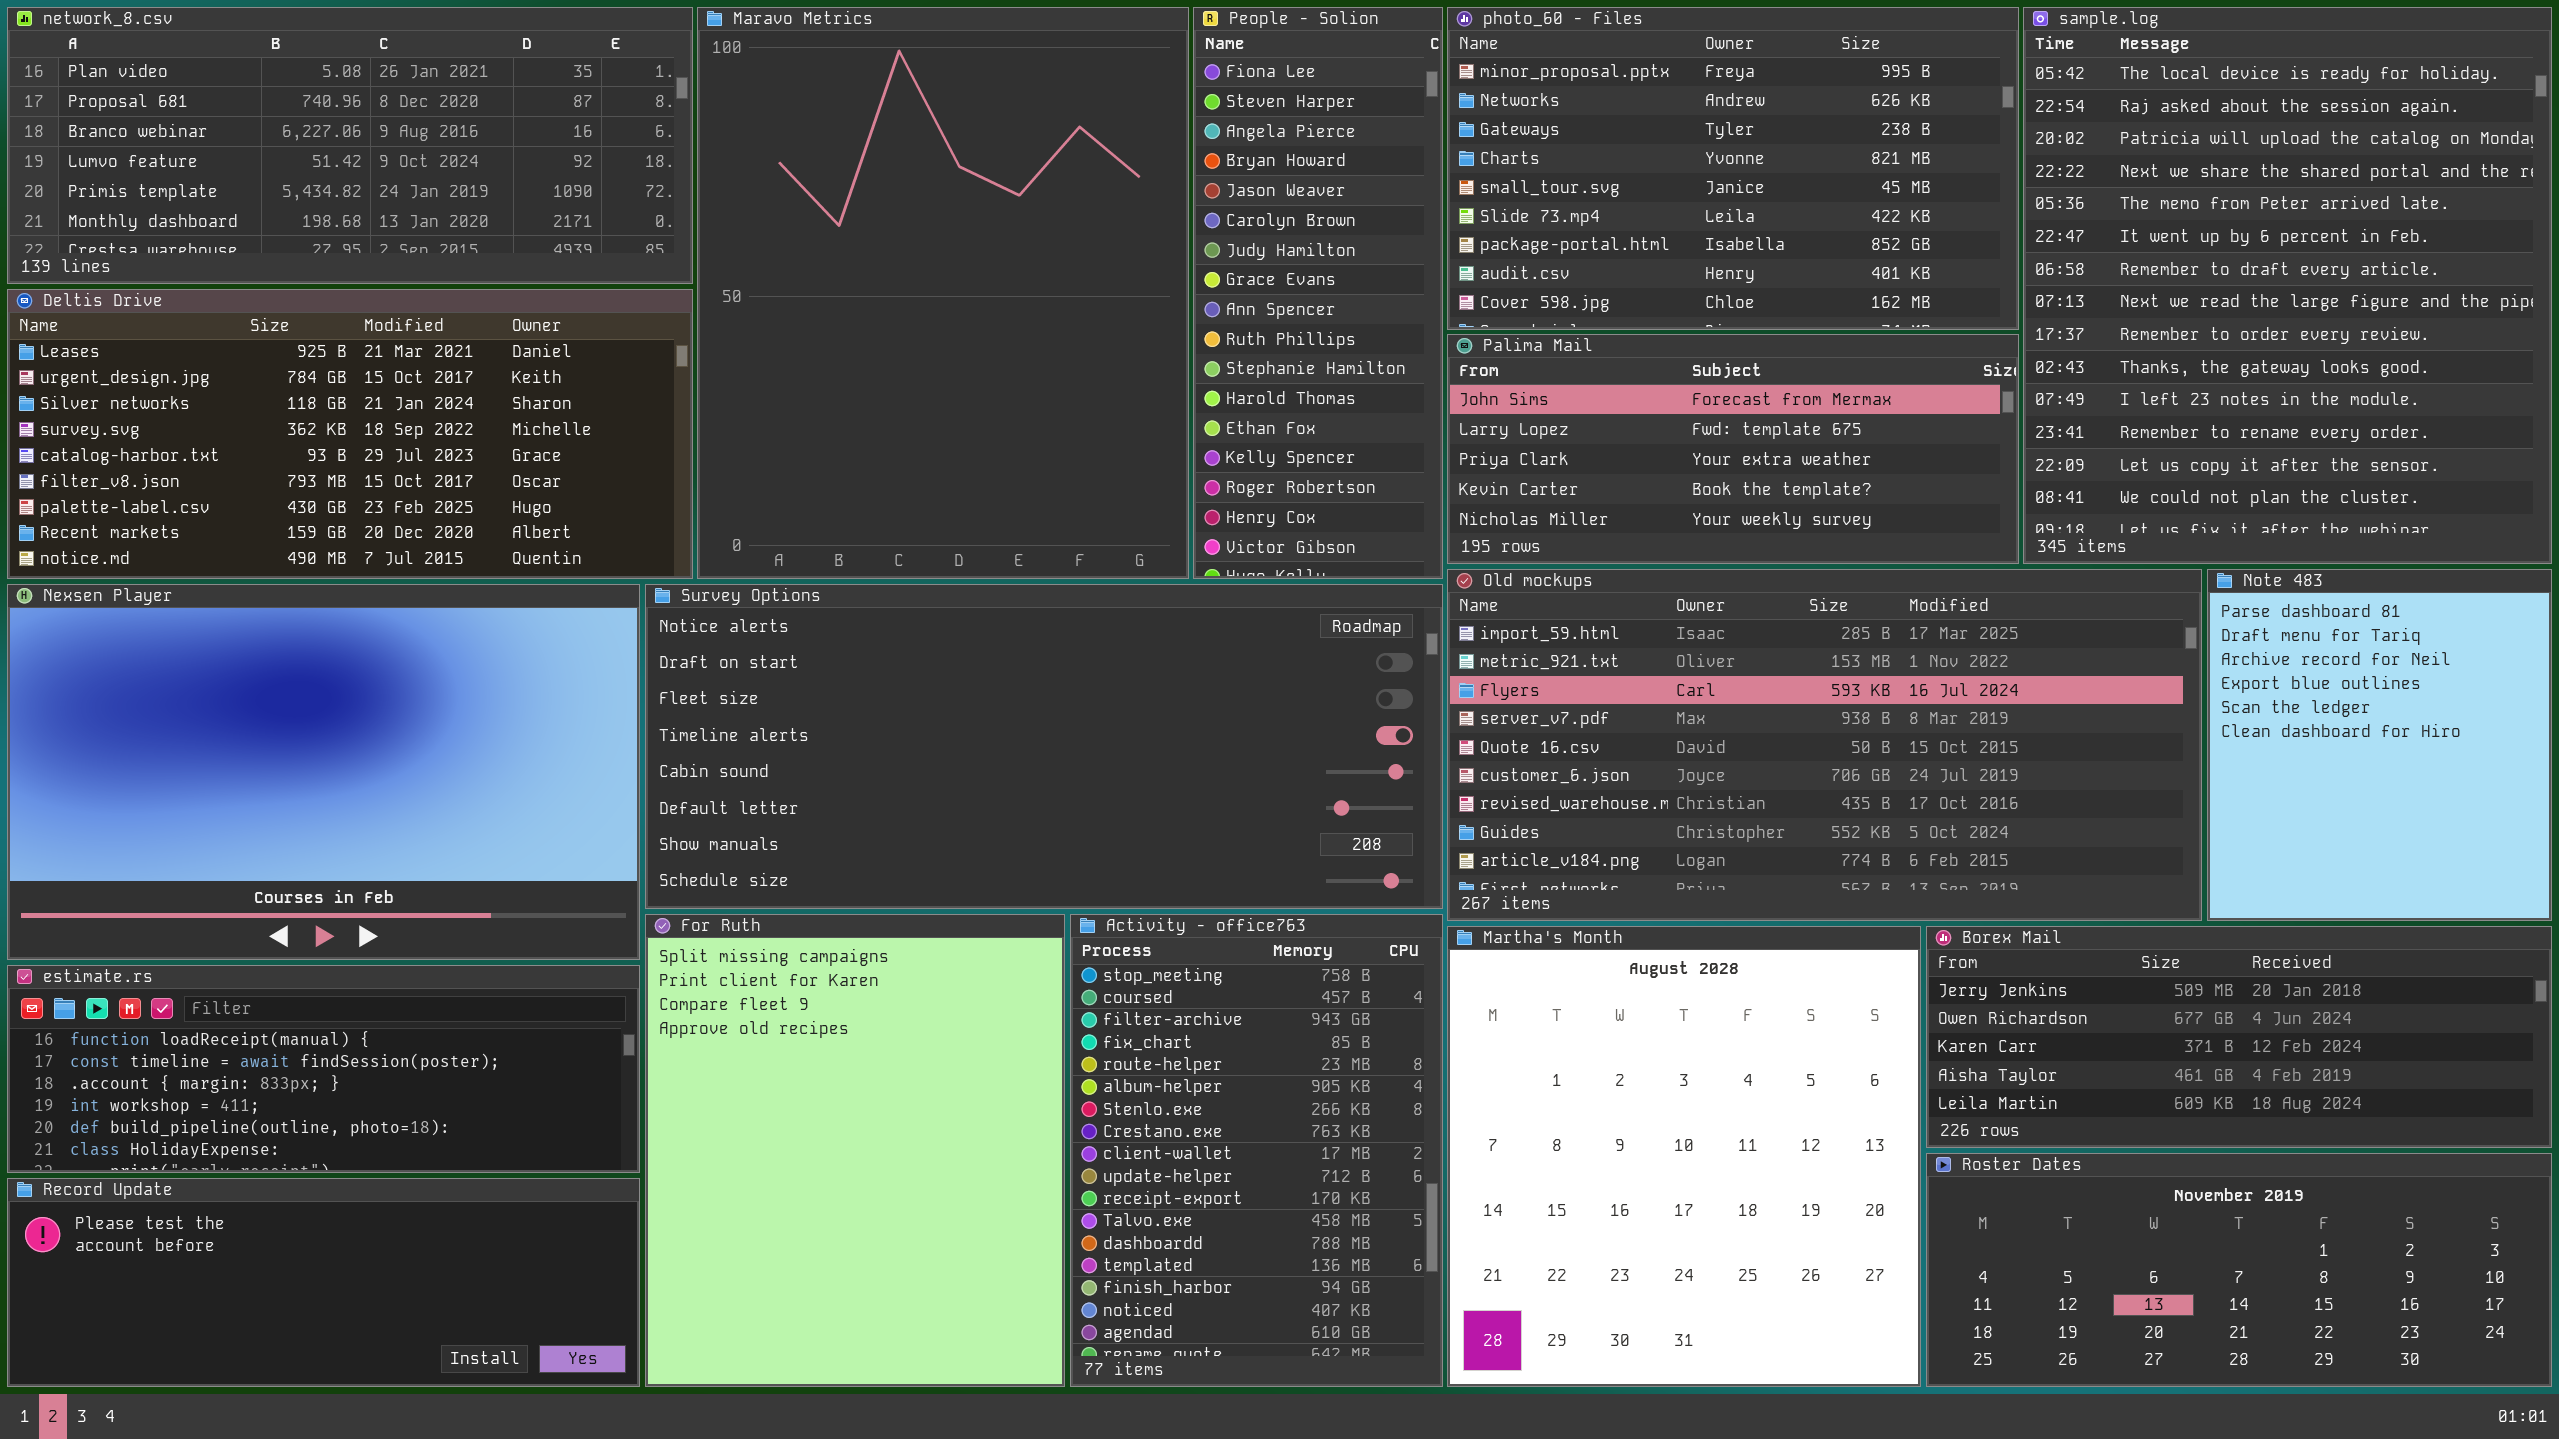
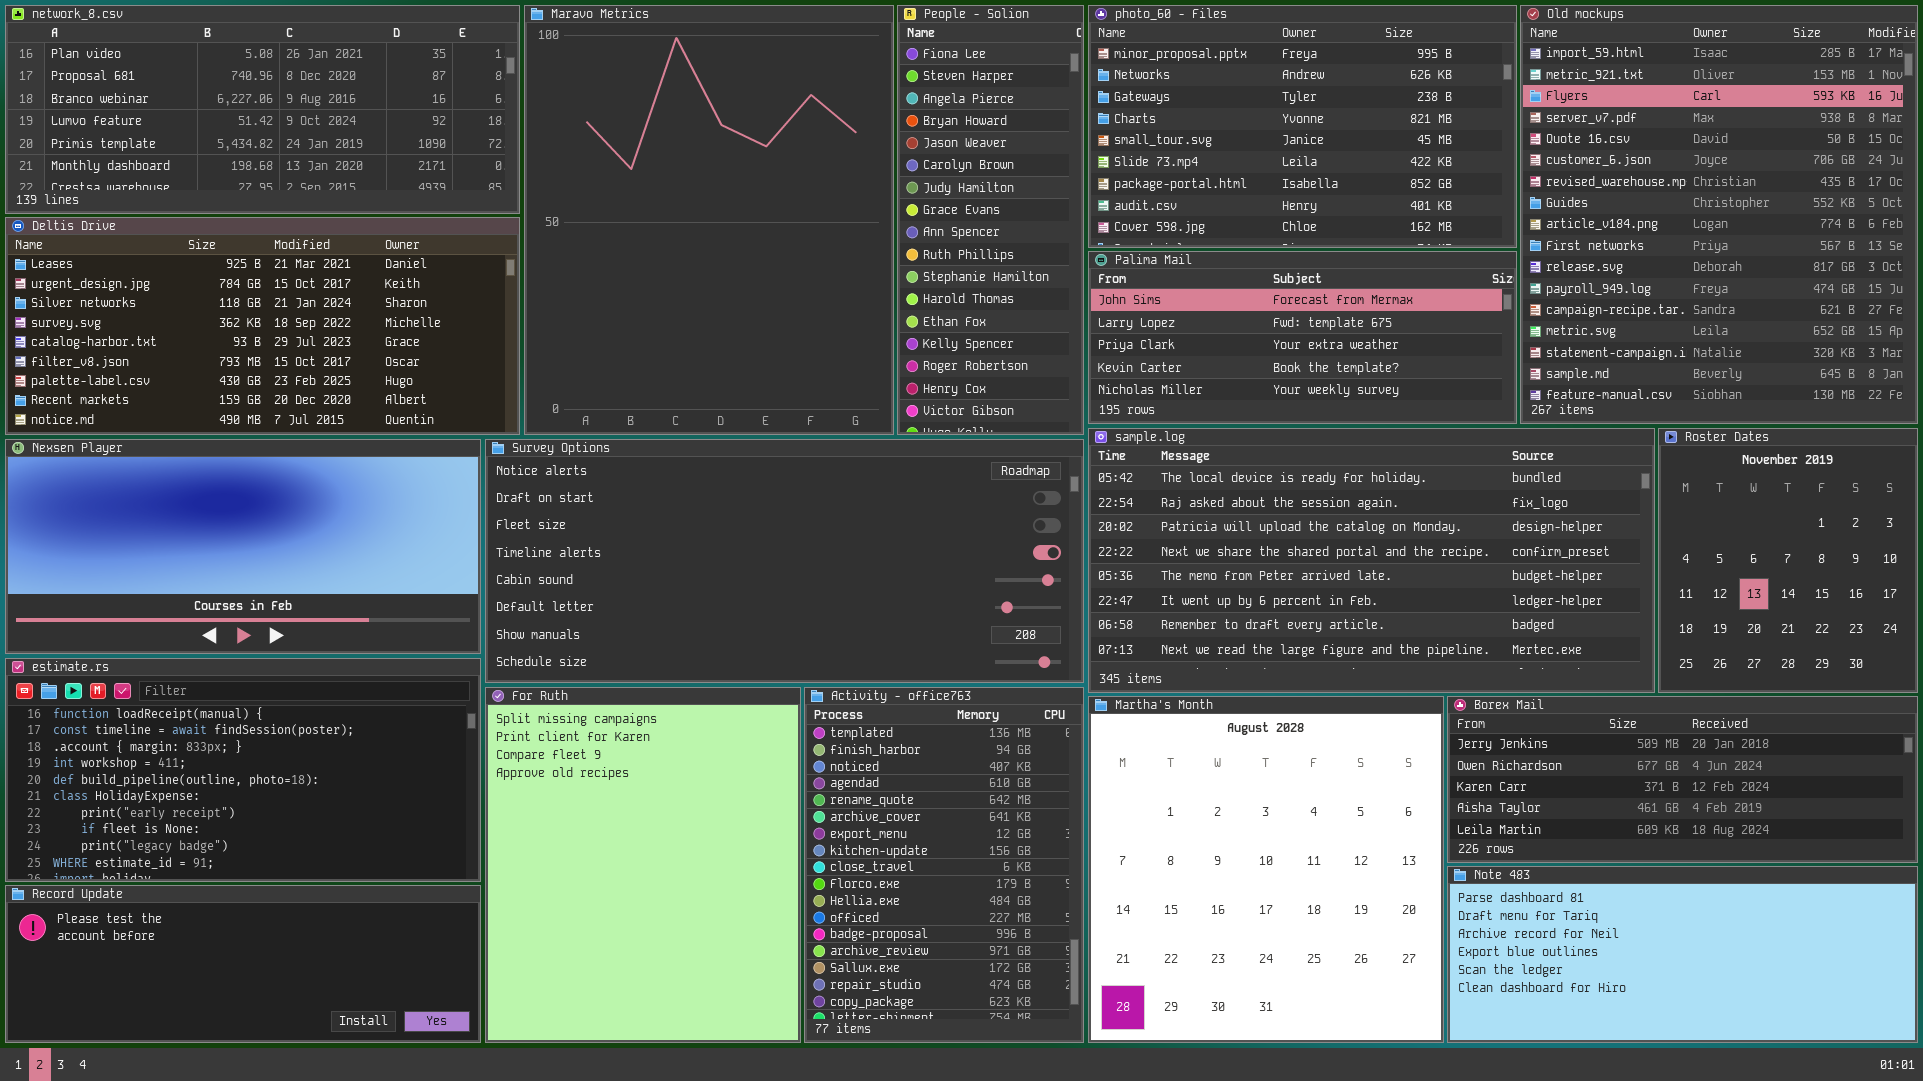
sample.log: [2023,7,2552,564] -> [1088,428,1655,693], moved, resized
Old mockups: [1447,569,2202,921] -> [1520,5,1918,424], moved, resized
Note 483: [2207,569,2552,921] -> [1447,866,1918,1043], moved, resized
Nexsen Player: [7,584,640,960] -> [5,439,481,654], resized
Activity - office763: [1070,914,1443,1387] -> [804,687,1084,1043], scrolled down 13 rows
estimate.rs: [7,965,640,1173] -> [5,658,481,882], resized
Roster Dates: [1926,1153,2552,1387] -> [1658,428,1918,693], moved, resized

